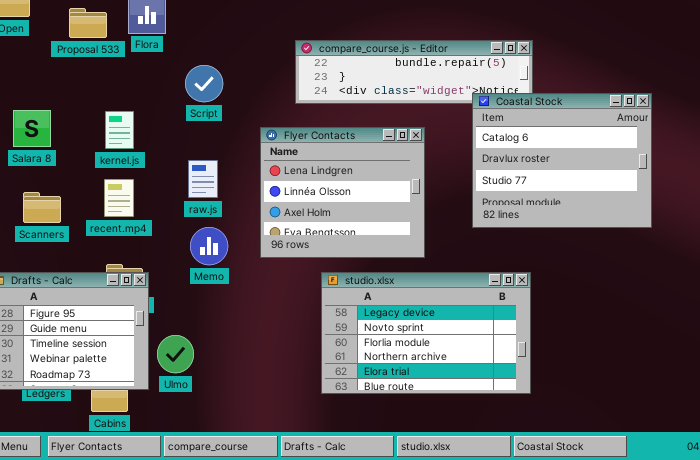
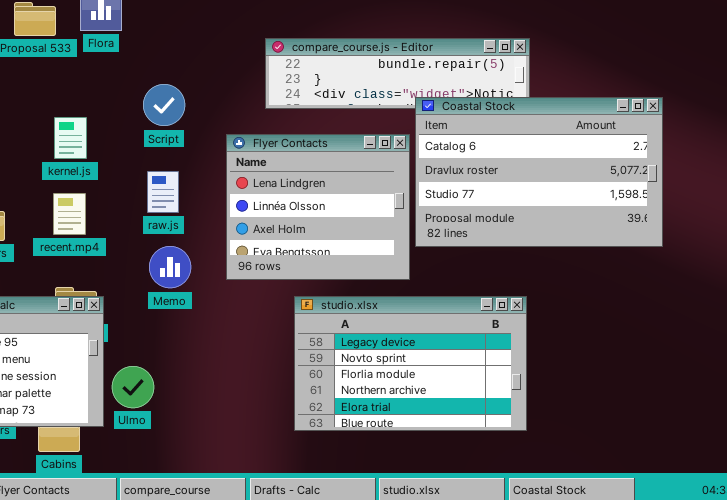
Script: [185,65,223,102] -> [143,84,185,126], moved
Coastal Stock: [472,93,652,228] -> [415,97,663,247], resized

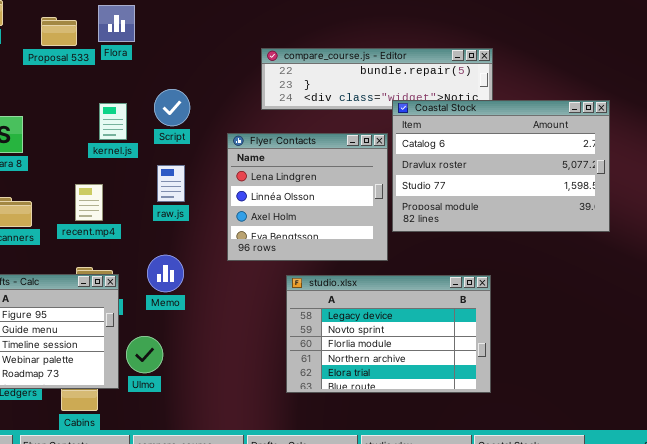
kernel.js: [54,117,87,159] -> [99,103,127,140], moved
Memo: [149,246,191,288] -> [147,255,184,292], moved

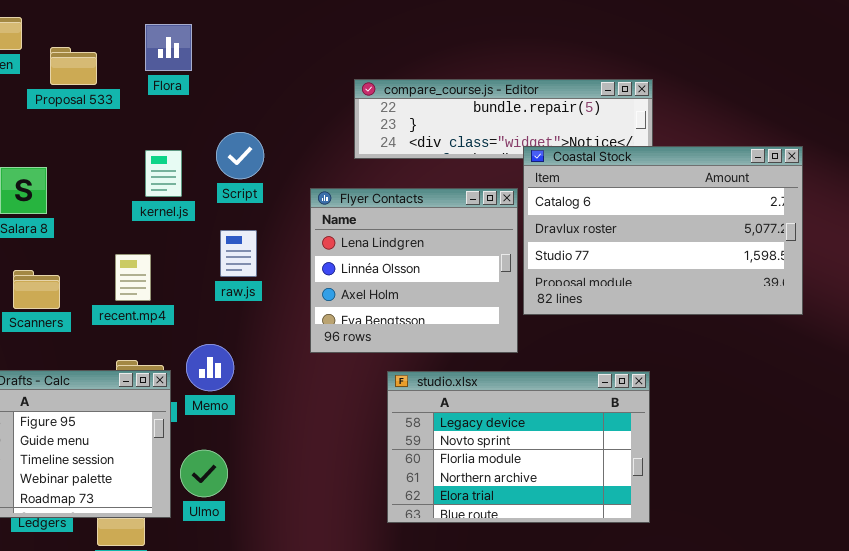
Proposal 533: [41,17,77,46] -> [50,47,97,85], moved
Memo: [147,255,184,292] -> [186,344,234,391], moved

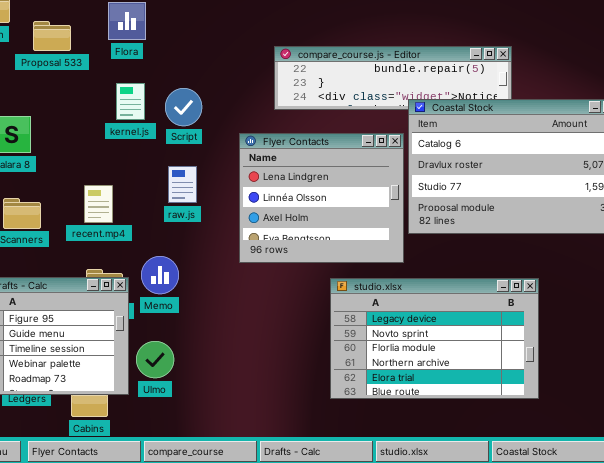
kernel.js: [145,150,182,197] -> [116,83,145,120], moved
studio.xlsx: [387,371,650,523] -> [330,278,539,399], moved

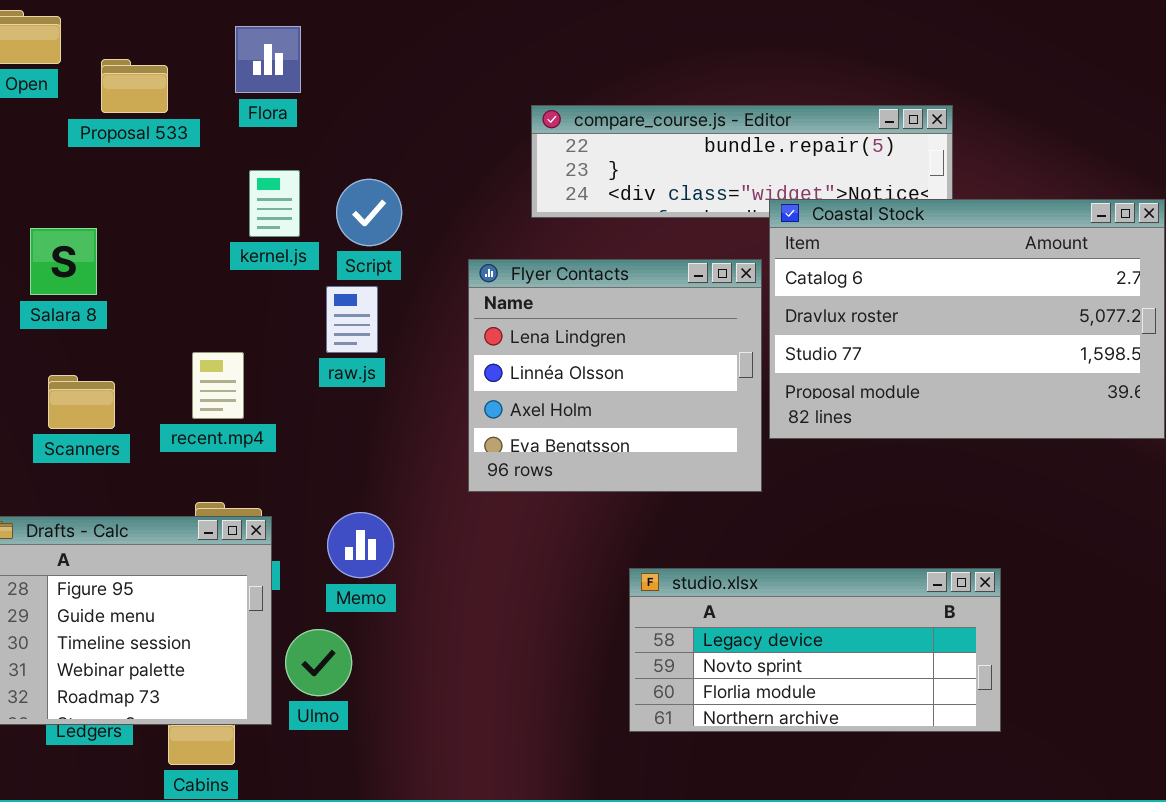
raw.js: [168,166,197,203] -> [326,286,378,353], moved
Memo: [141,256,179,294] -> [327,512,394,578], moved
studio.xlsx: [330,278,539,399] -> [629,568,1001,732], resized

